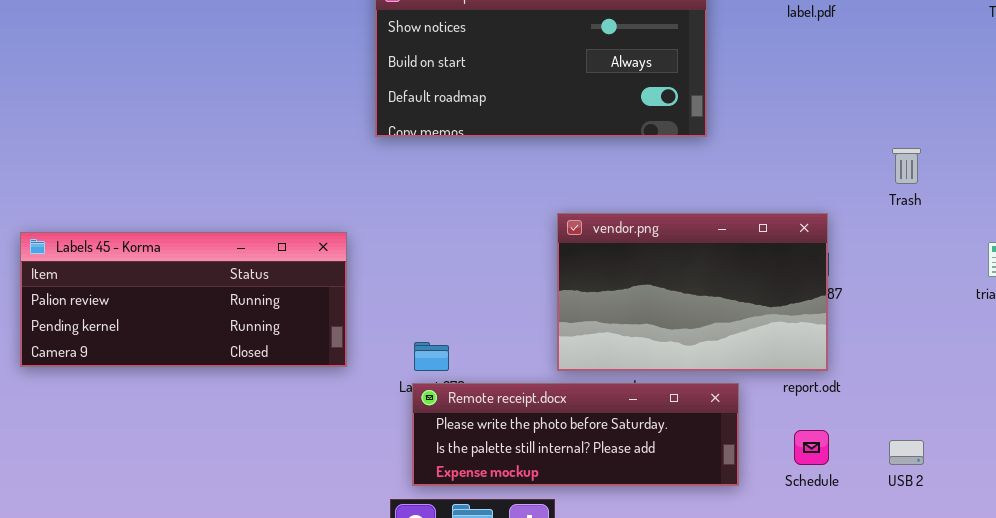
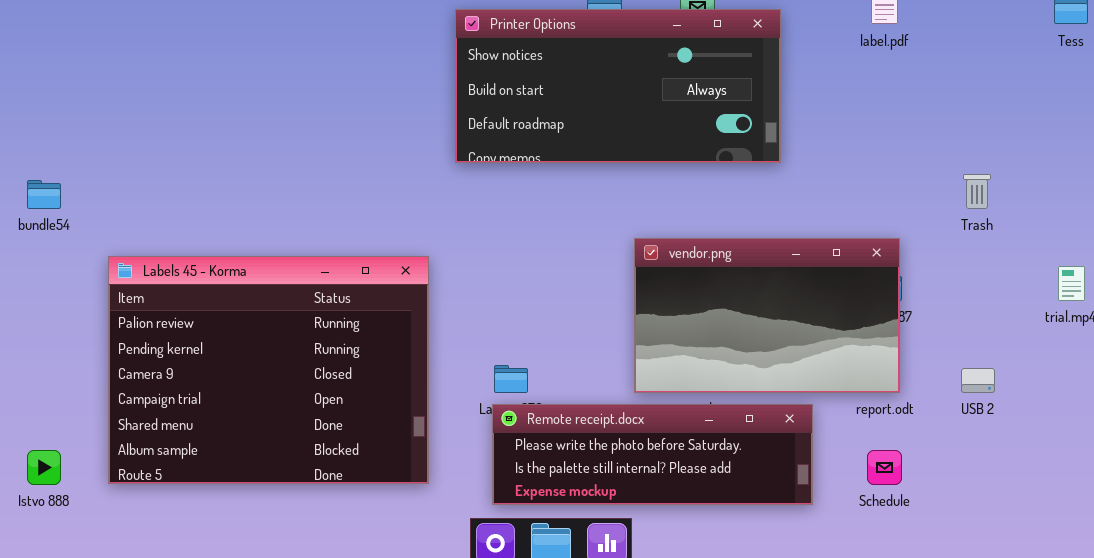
Labels 45 - Korma: [20,232,347,367] -> [108,256,429,484], resized
USB 2: [889,440,924,465] -> [961,368,995,393], moved

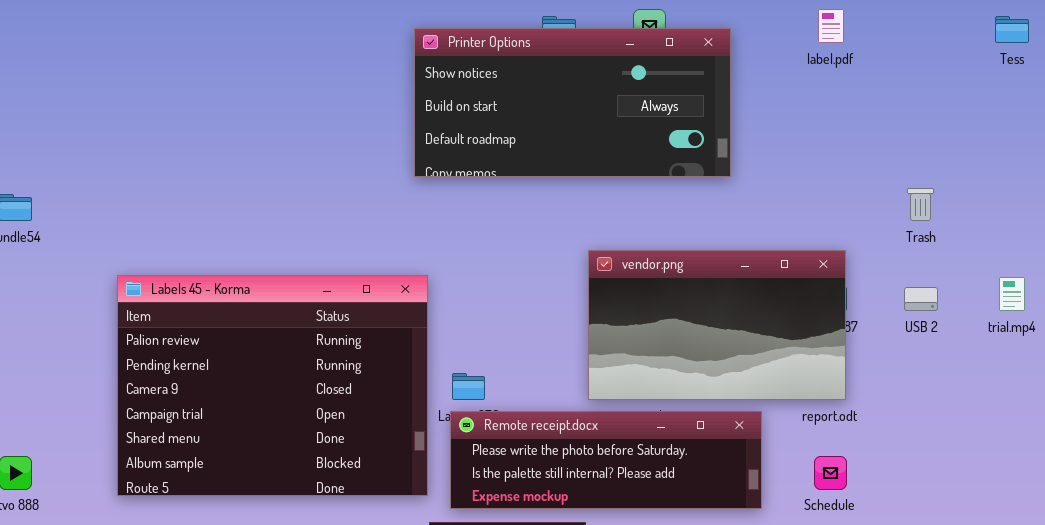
Labels 45 - Korma: [108,256,429,484] -> [117,275,428,496], moved
USB 2: [961,368,995,393] -> [904,287,938,311], moved

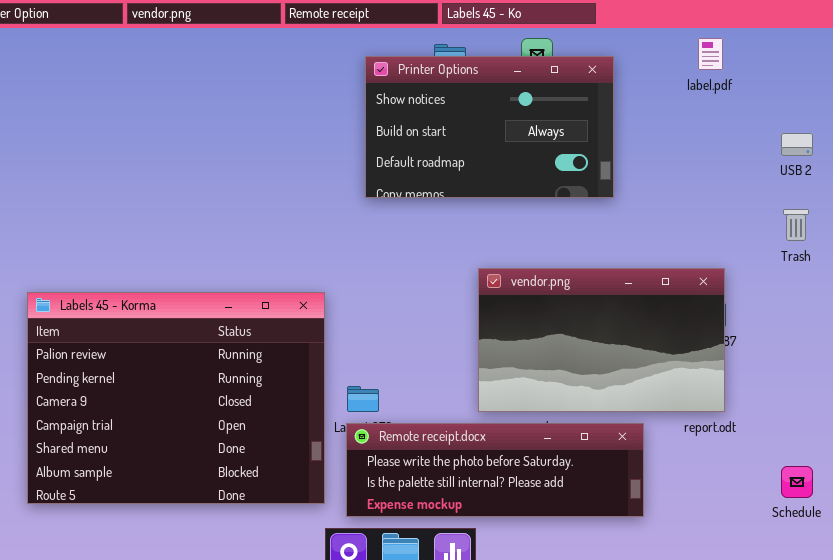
Printer Options: [414,28,731,177] -> [365,56,614,198], resized
USB 2: [904,287,938,311] -> [781,133,813,156], moved
Schedule: [814,456,847,490] -> [781,466,813,498], moved

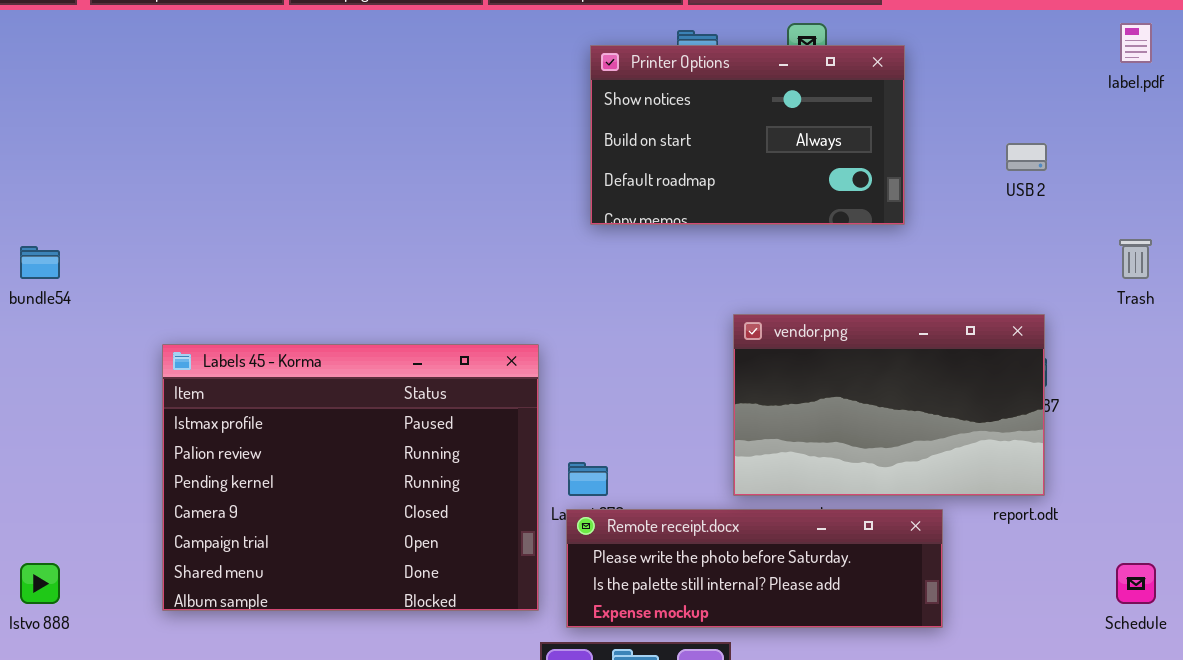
label.pdf: [698,38,723,70] -> [1120,23,1152,63], moved
USB 2: [781,133,813,156] -> [1006,143,1047,171], moved
Labels 45 - Korma: [27,292,325,504] -> [162,344,539,611], scrolled up 1 row

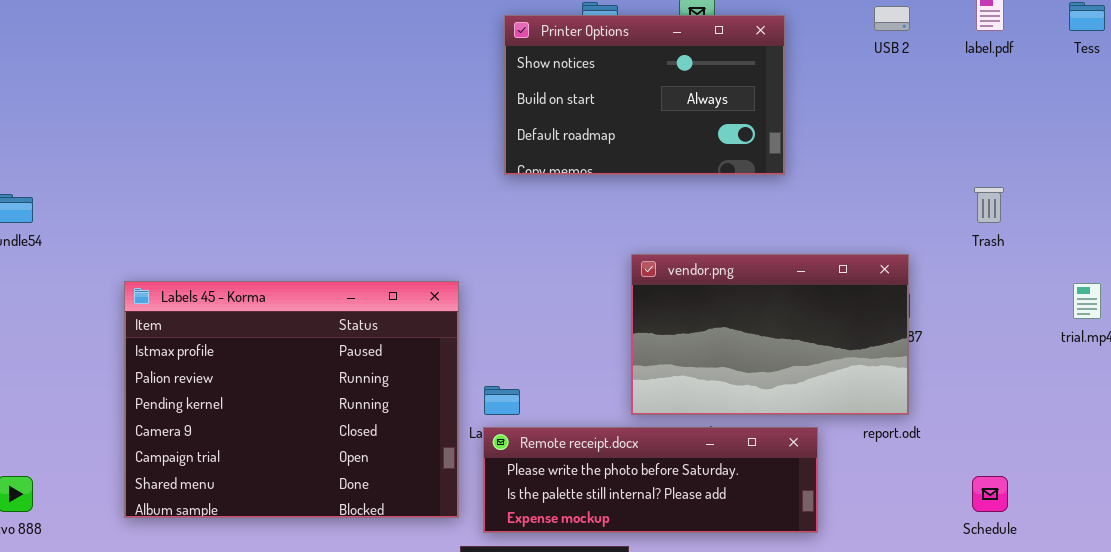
USB 2: [1006,143,1047,171] -> [874,6,910,31], moved

